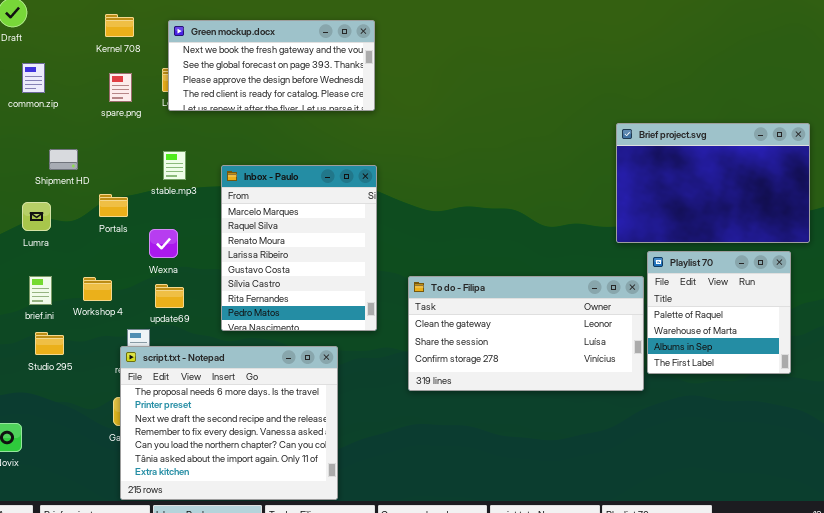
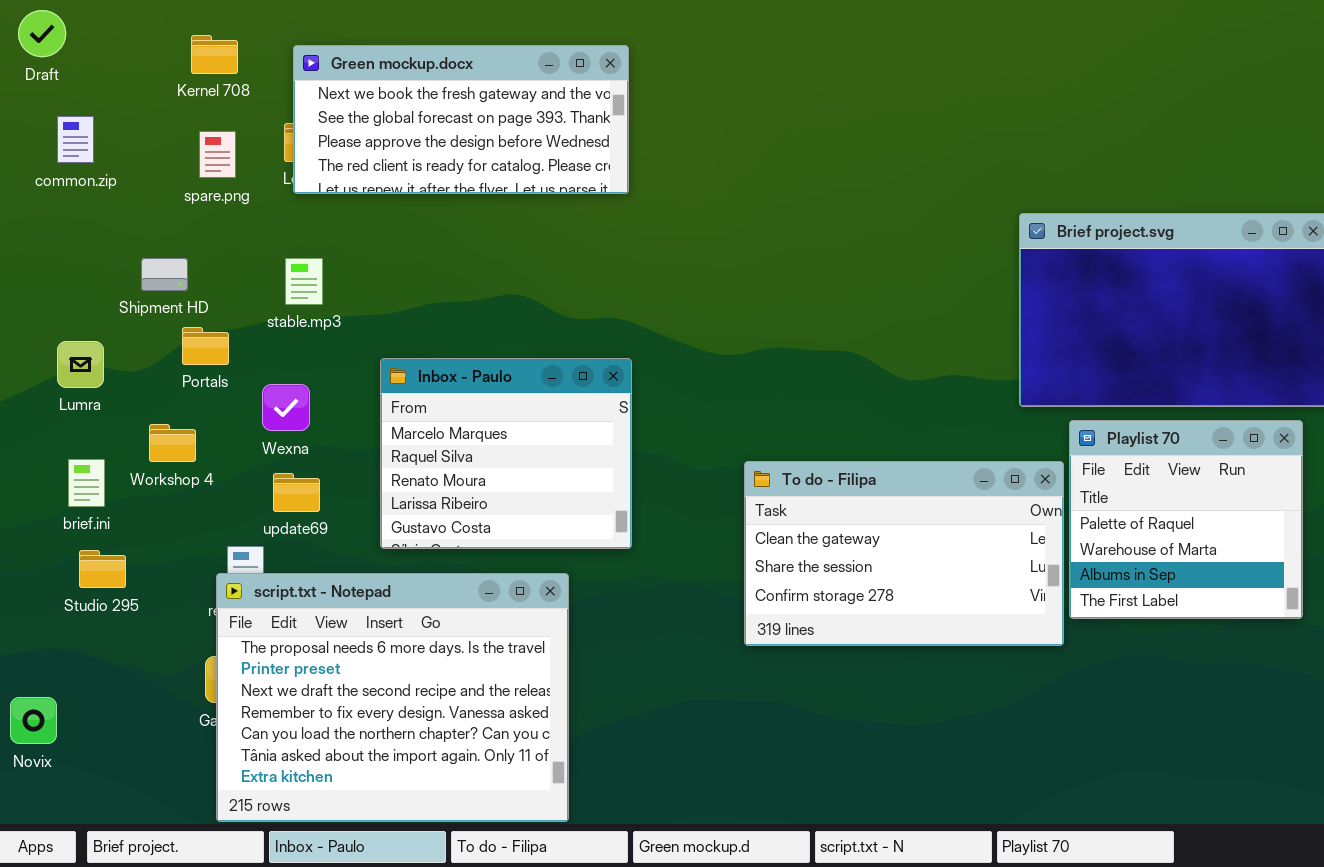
Shipment HD: [49,149,78,170] -> [141,258,188,291], moved
Inbox - Paulo: [221,165,377,331] -> [380,358,632,549], resized
To do - Filipa: [408,276,644,391] -> [744,461,1064,646], resized
Workshop 4: [83,277,112,301] -> [149,424,196,462], moved

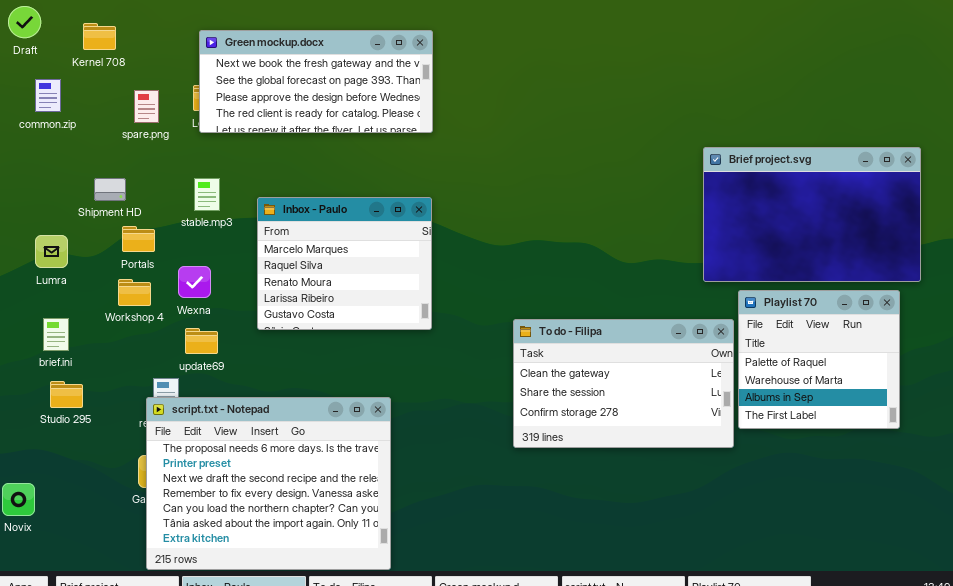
Kernel 708: [191,35,238,74] -> [83,23,116,50], moved
Inbox - Paulo: [380,358,632,549] -> [257,197,432,330], moved
Workshop 4: [149,424,196,462] -> [118,279,151,306], moved

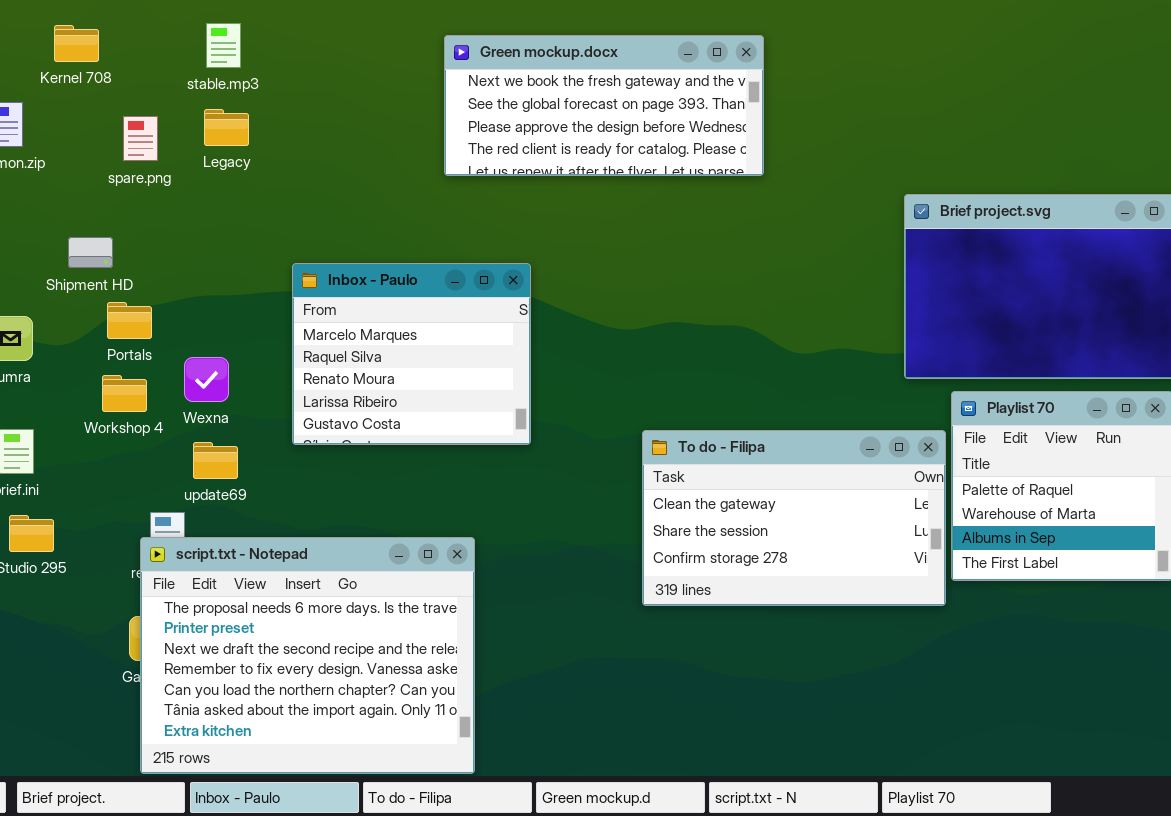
Green mockup.docx: [199,30,433,133] -> [444,35,764,176], moved
stable.mp3: [194,178,220,211] -> [206,23,241,68], moved

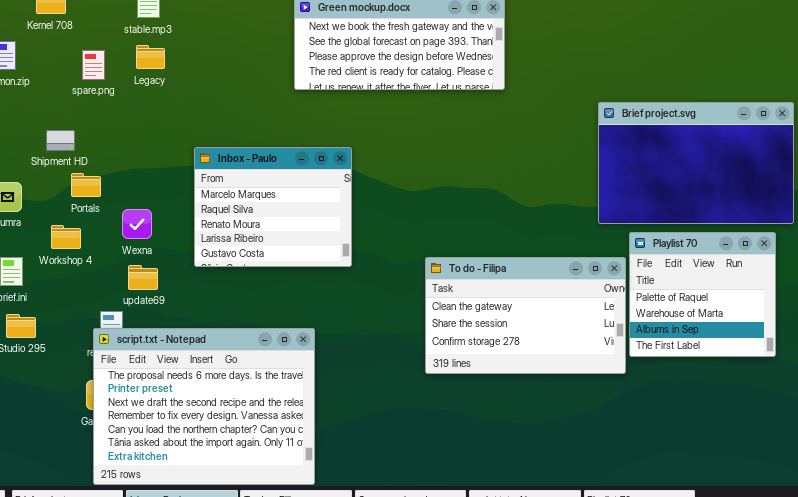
Workshop 4: [102,375,147,412] -> [51,225,81,249], moved

